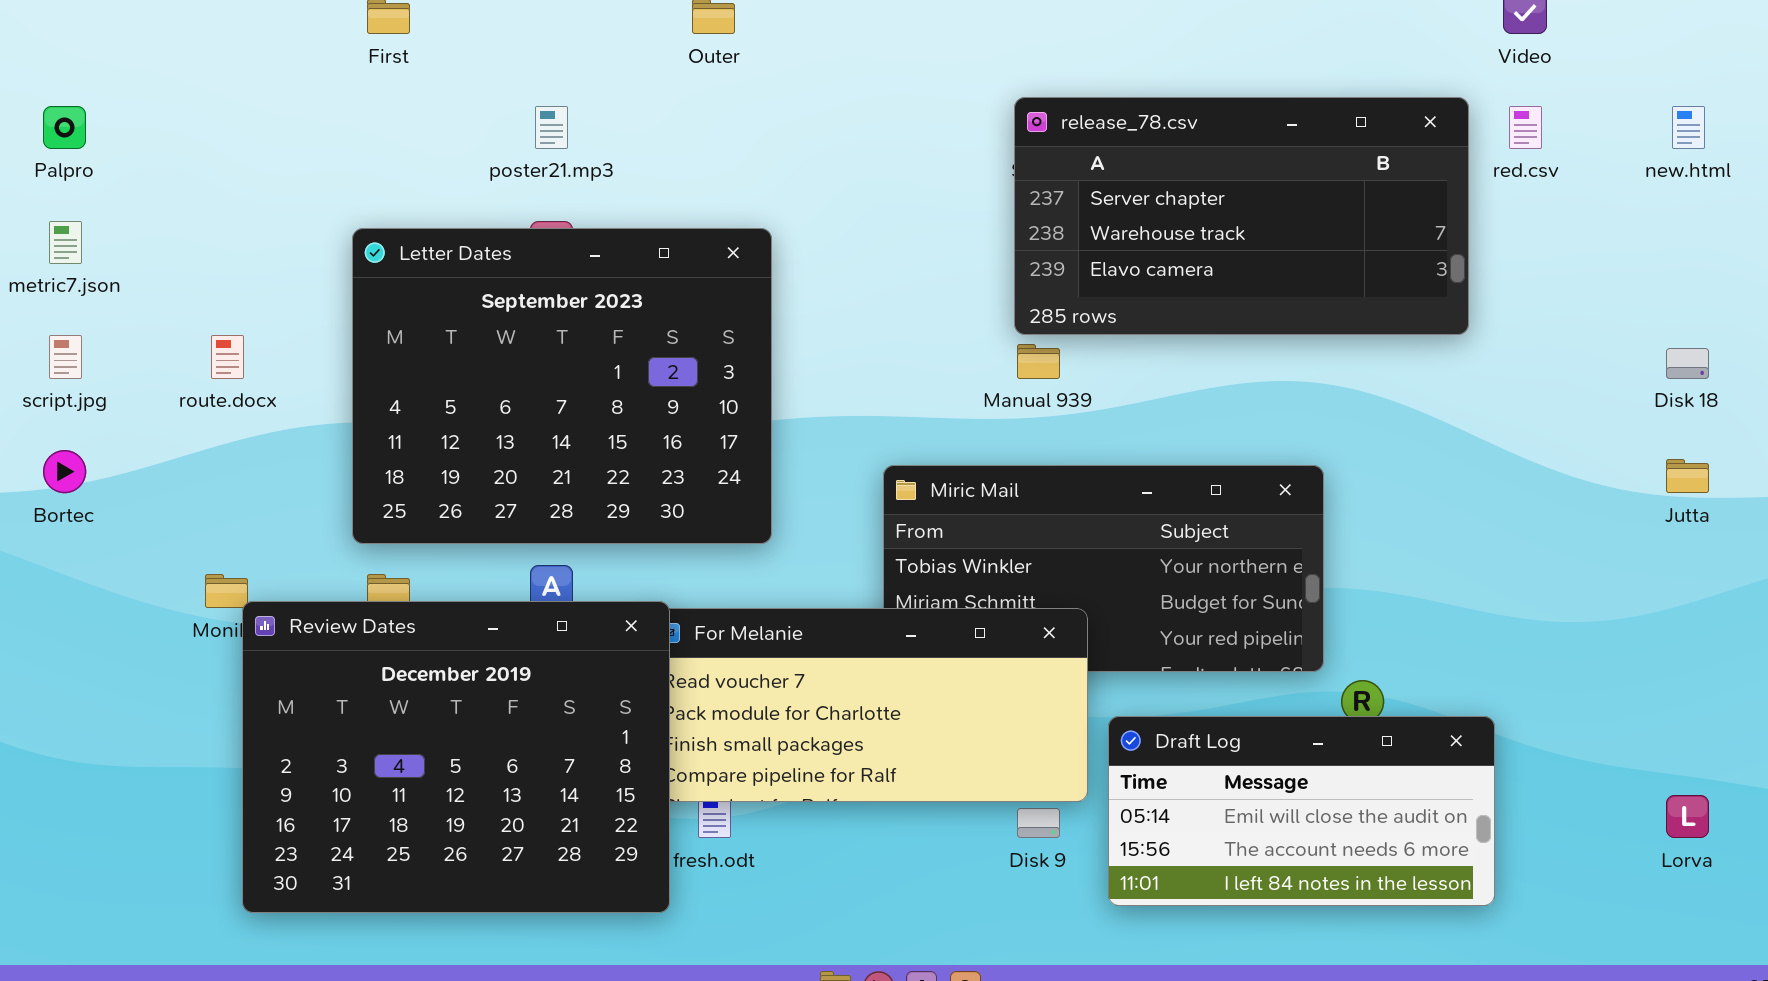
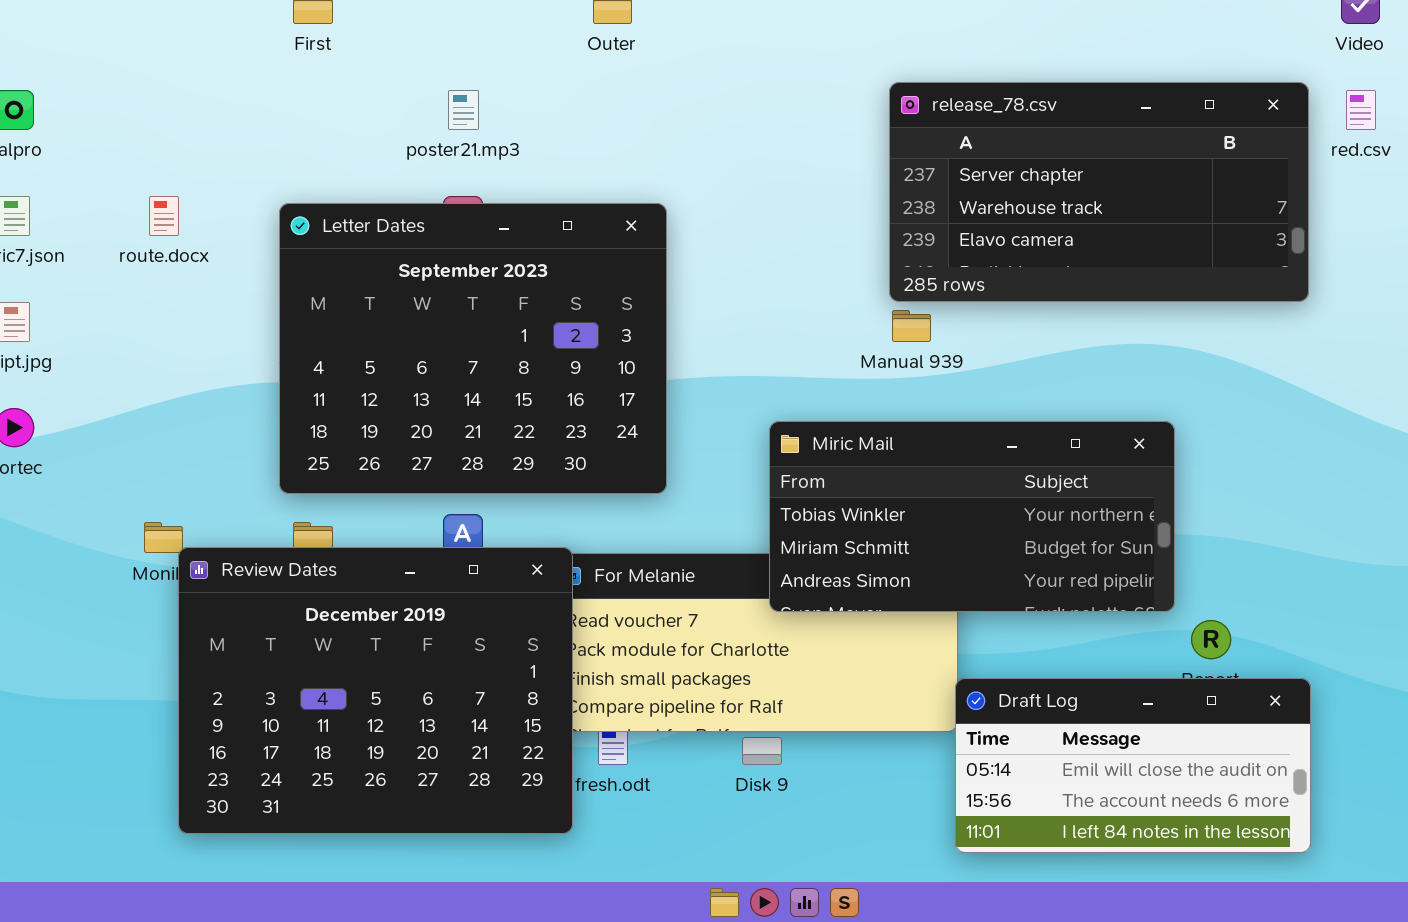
route.docx: [211,335,244,379] -> [149,196,179,236], moved
Miric Mail: [883,465,1324,672] -> [769,421,1175,612], raised
Draft Log: [1108,716,1495,906] -> [955,678,1311,853], moved
Disk 9: [1017,808,1060,838] -> [742,737,782,765], moved

